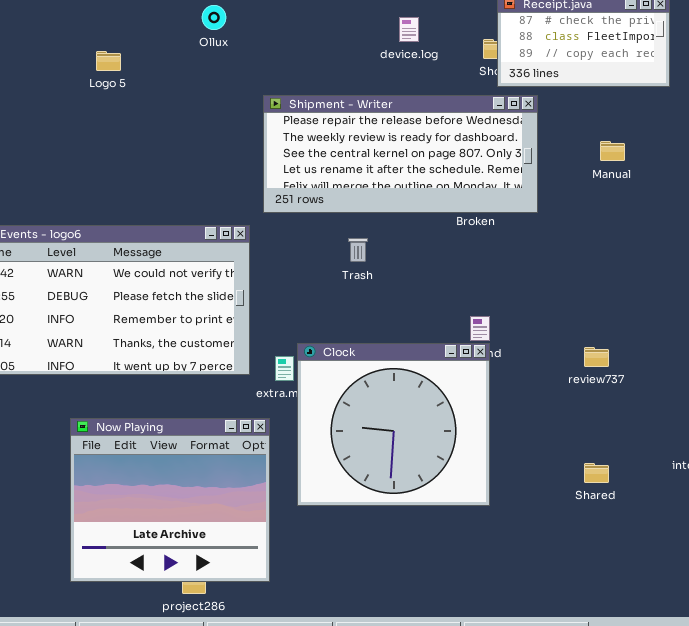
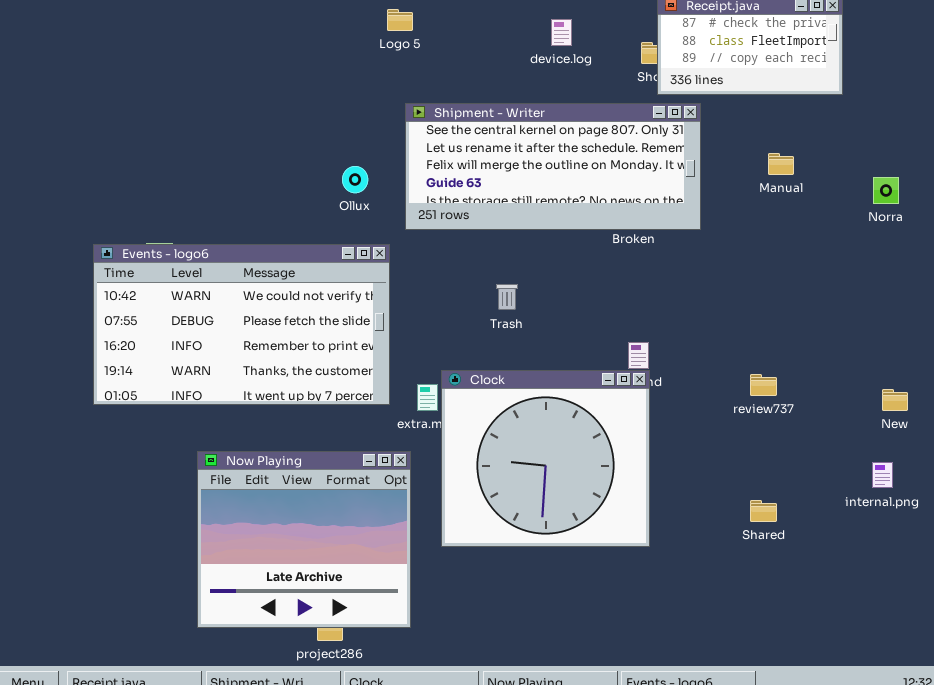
Ollux: [202,5,226,30] -> [342,166,368,193], moved
Logo 5: [96,51,121,71] -> [387,9,413,31], moved
Shipment - Writer: [263,95,538,213] -> [405,103,701,230], scrolled down 2 rows
Trash: [348,238,368,262] -> [496,284,518,310], moved

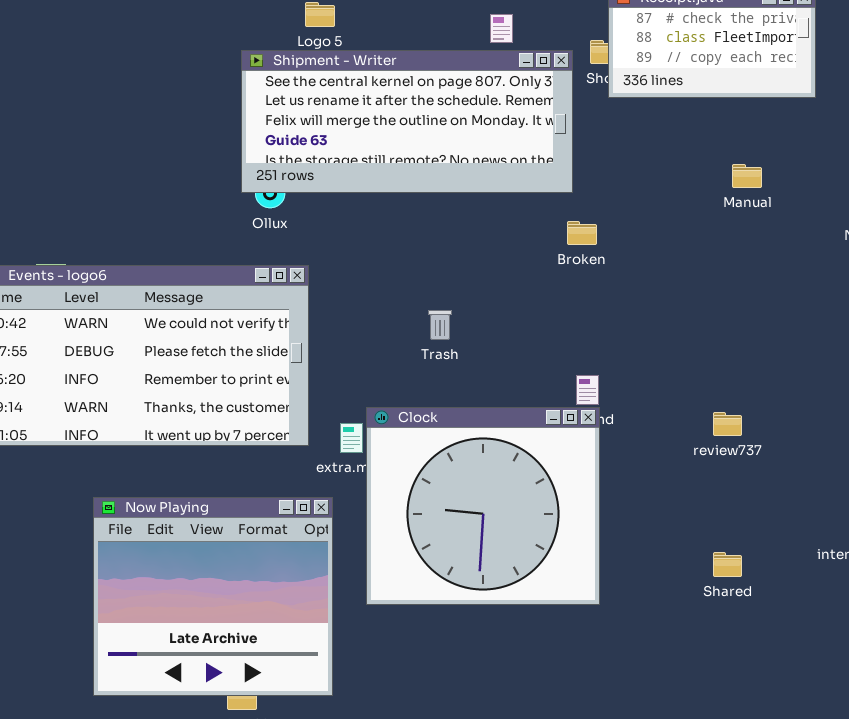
Shipment - Writer: [405,103,701,230] -> [241,50,573,193], moved

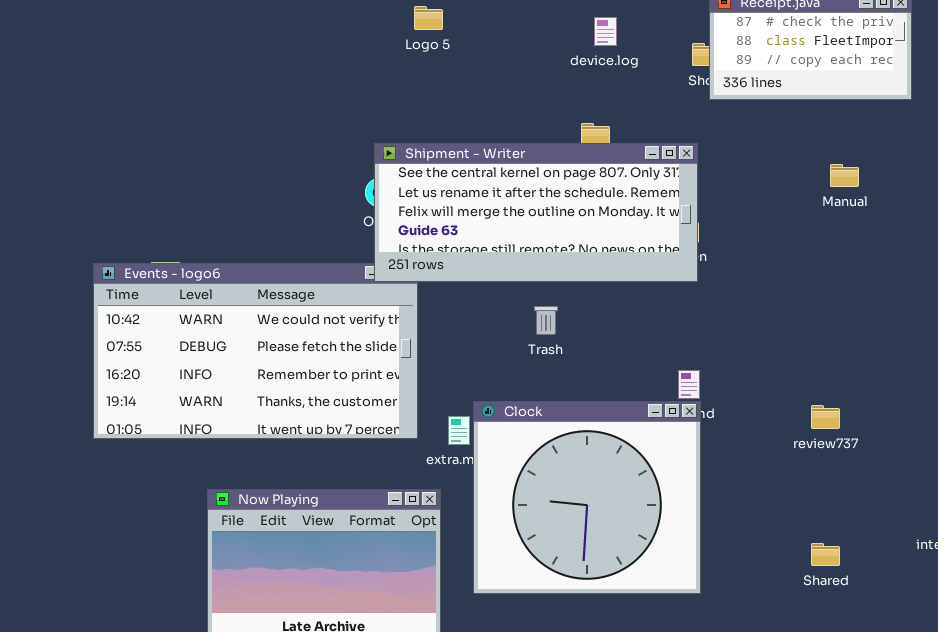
Shipment - Writer: [241,50,573,193] -> [374,143,698,282], moved

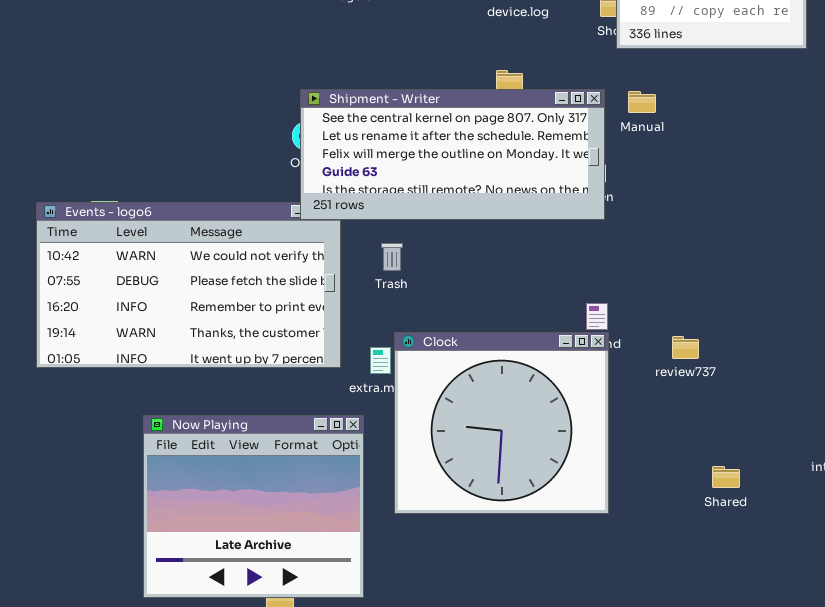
Manual: [830,164,859,187] -> [628,91,656,113], moved
Trash: [534,306,558,335] -> [381,243,403,271], moved
review737: [811,405,840,429] -> [672,336,699,359], moved

